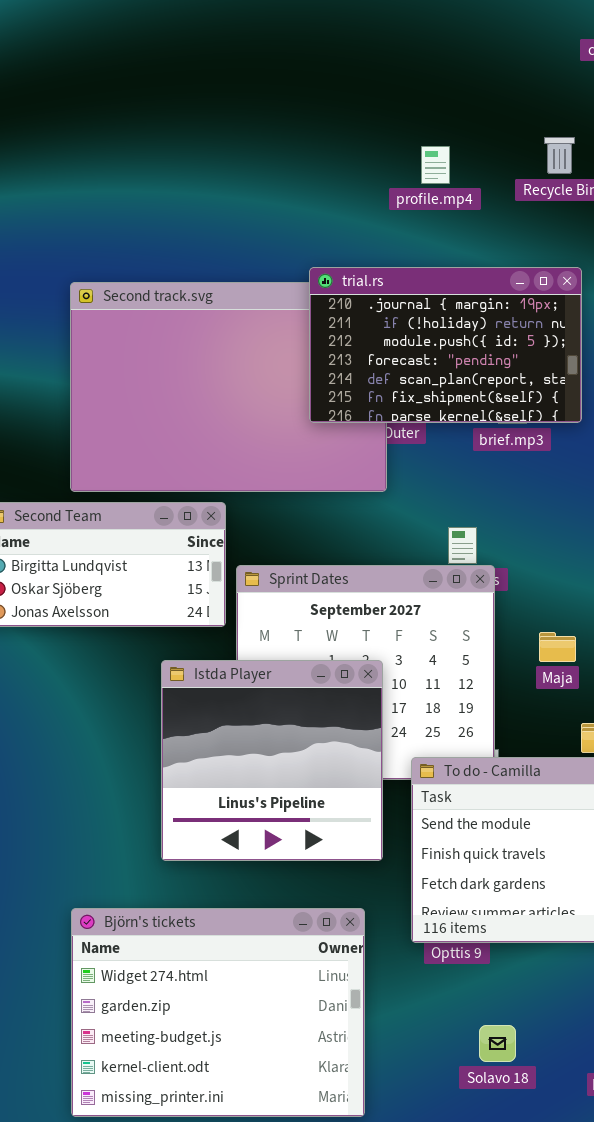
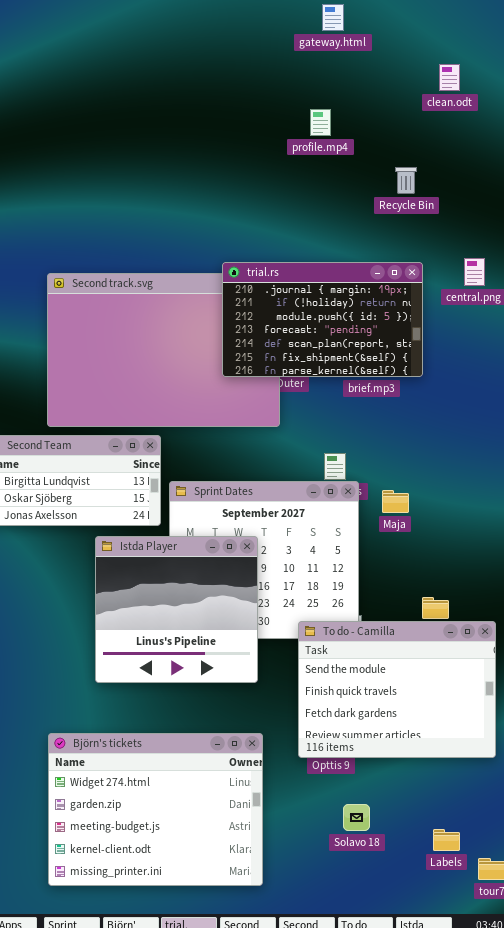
profile.mp4: [421,146,450,184] -> [310,109,331,136], moved
Maja: [539,632,576,662] -> [382,490,409,513], moved
Istda Player: [161,660,383,861] -> [95,536,258,683], moved
Solavo 18: [479,1025,516,1062] -> [343,804,370,831], moved

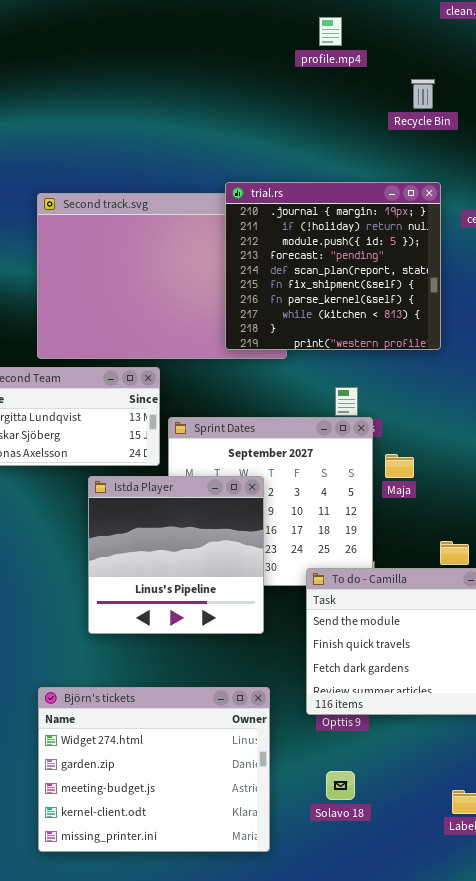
trial.rs: [222,262,423,377] -> [225,182,441,350], resized
Maja: [382,490,409,513] -> [385,454,414,478], moved
Solavo 18: [343,804,370,831] -> [326,771,355,800], moved

